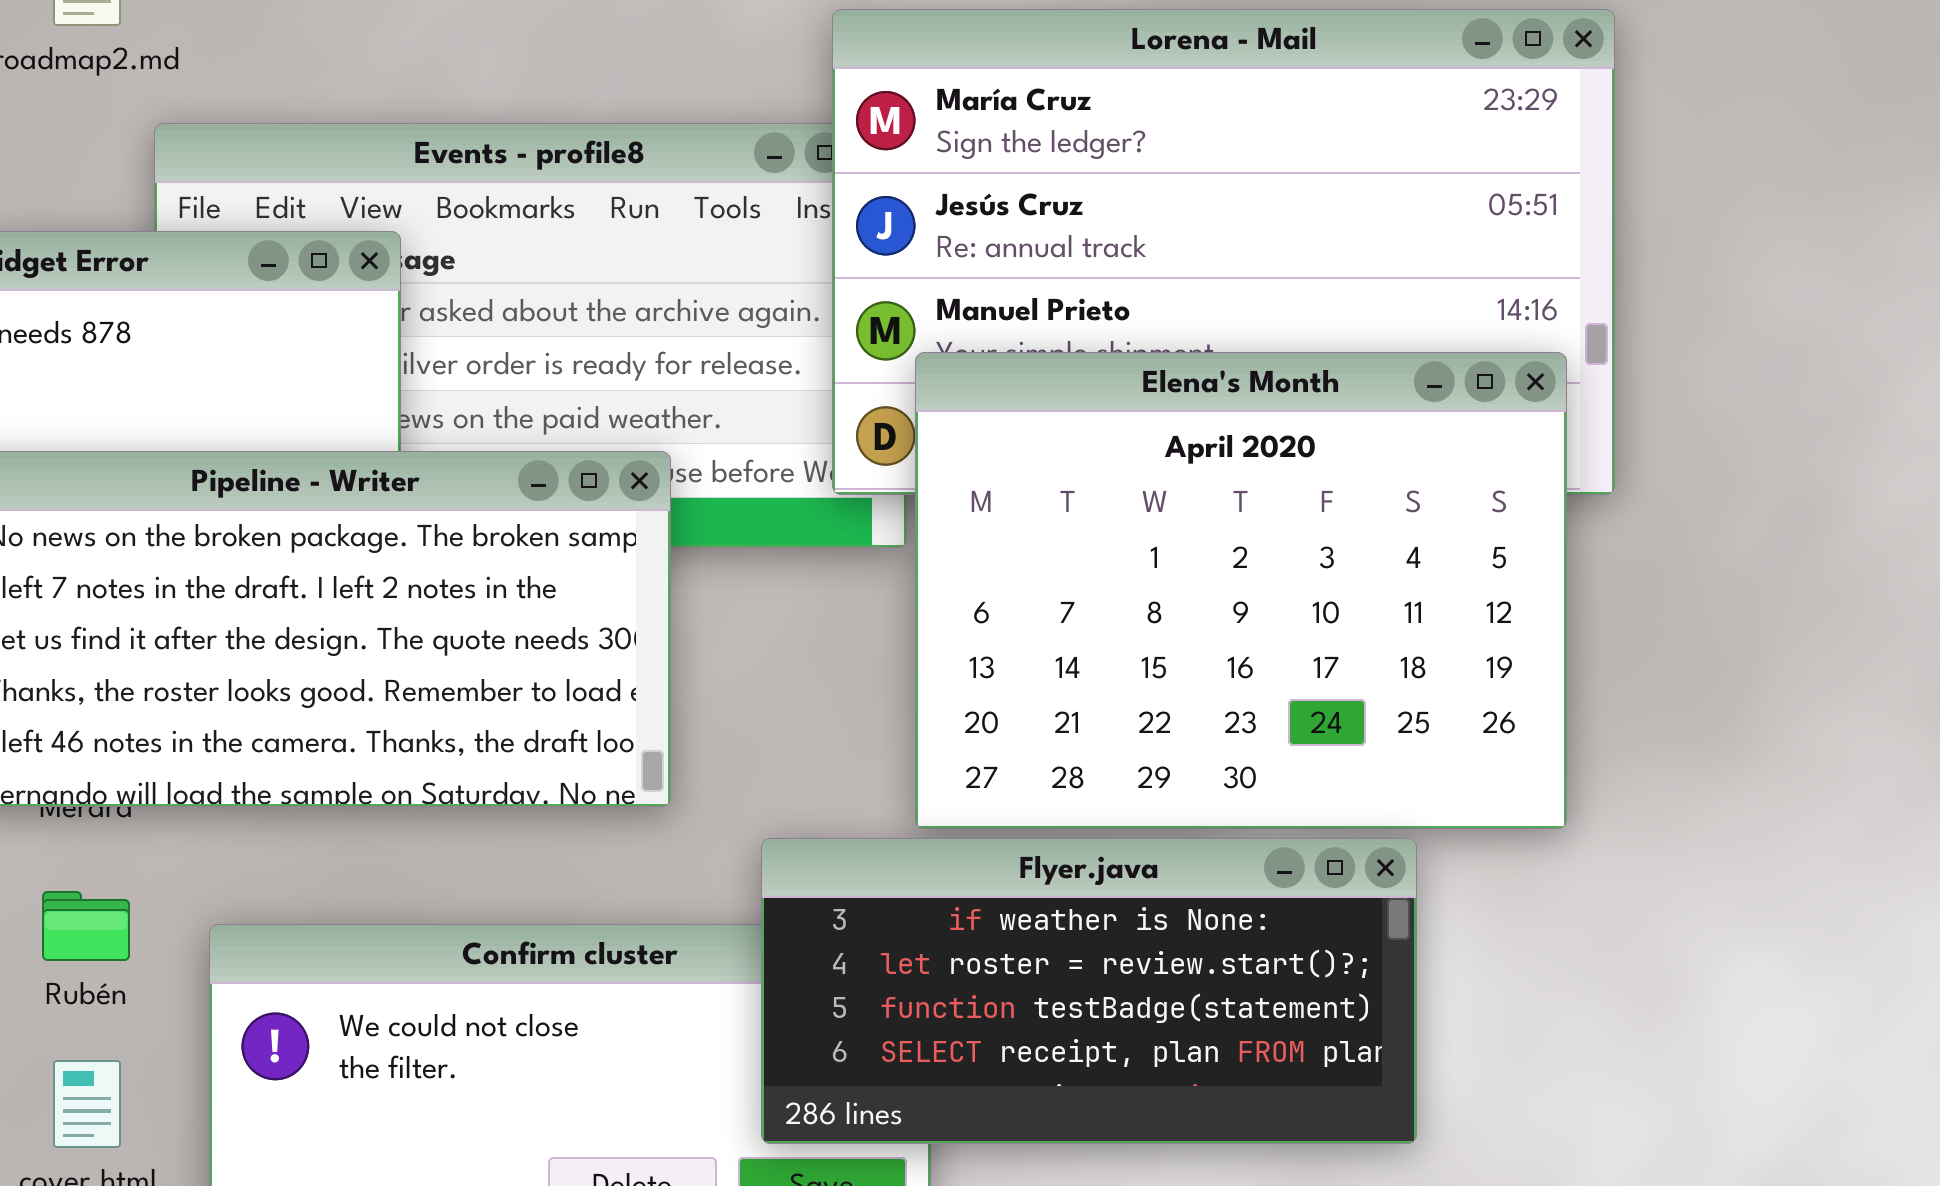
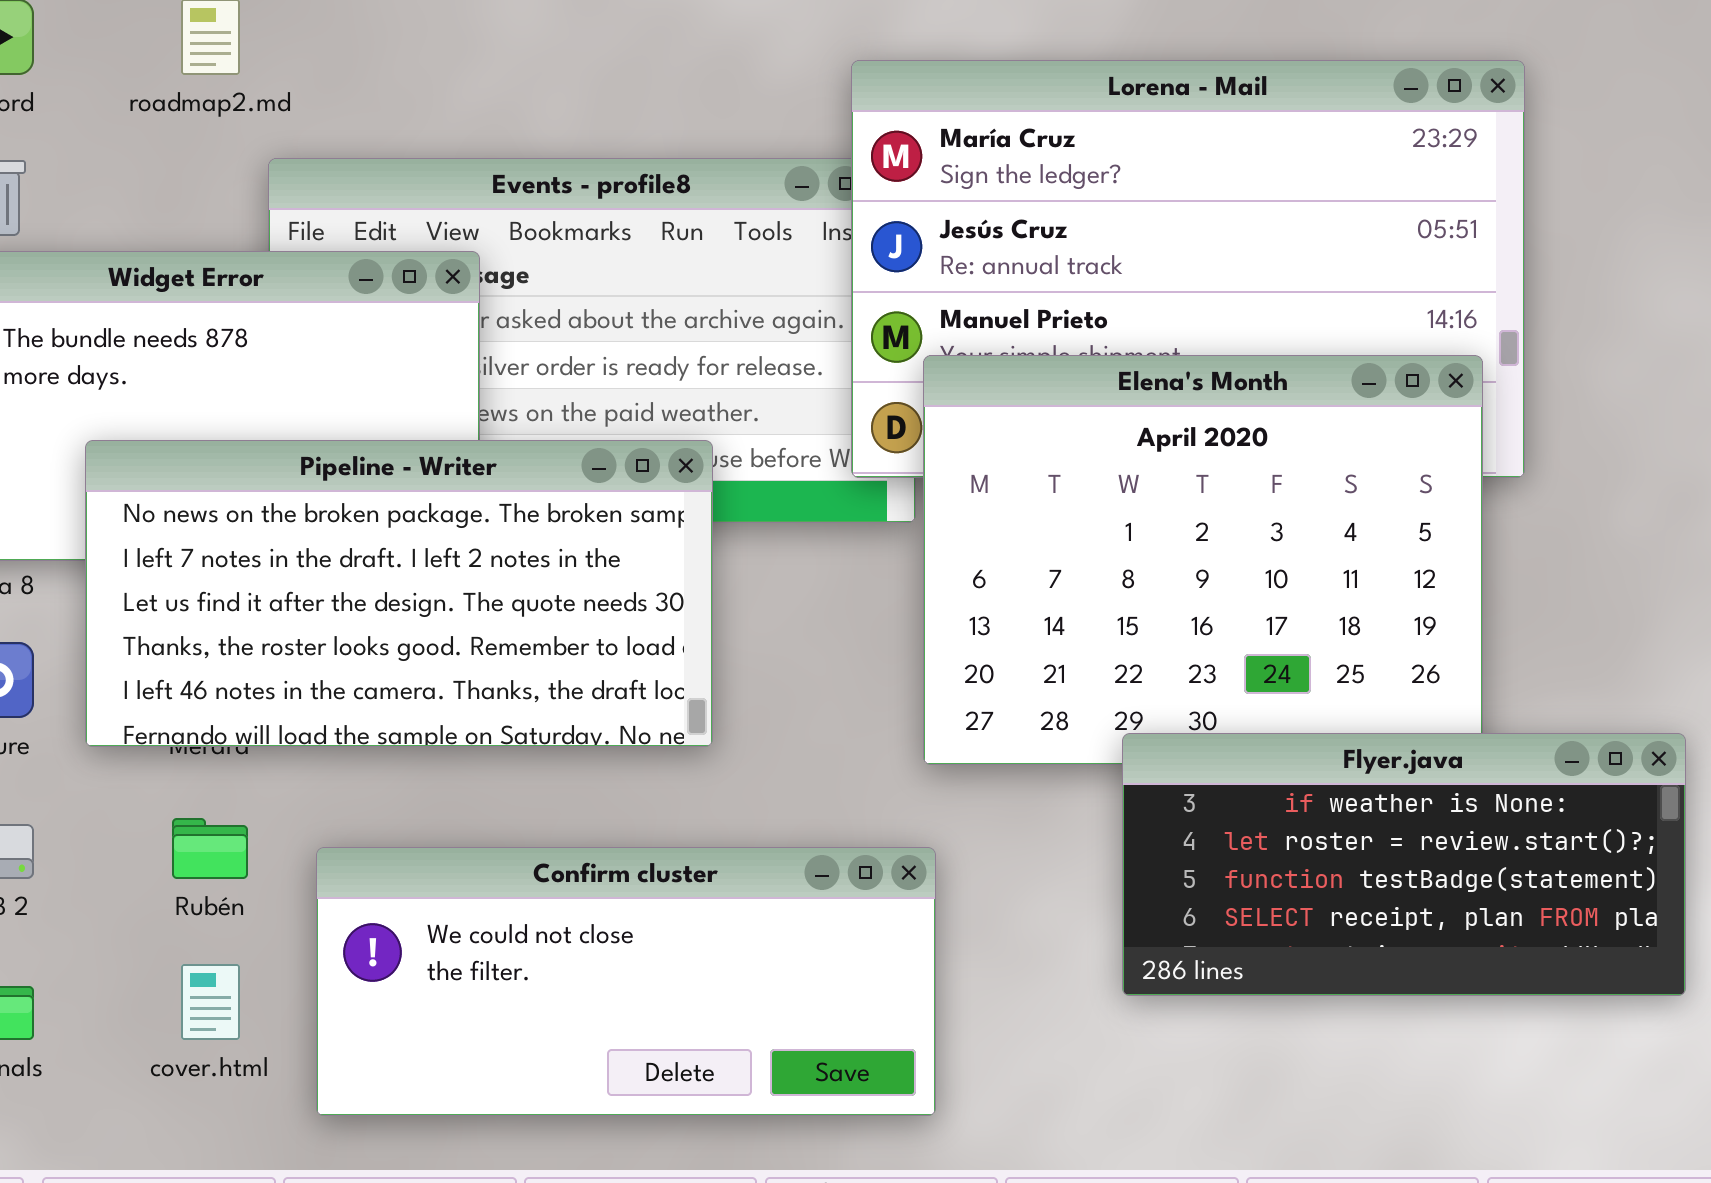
Flyer.java: [761,838,1417,1144] -> [1122,733,1686,996], moved

